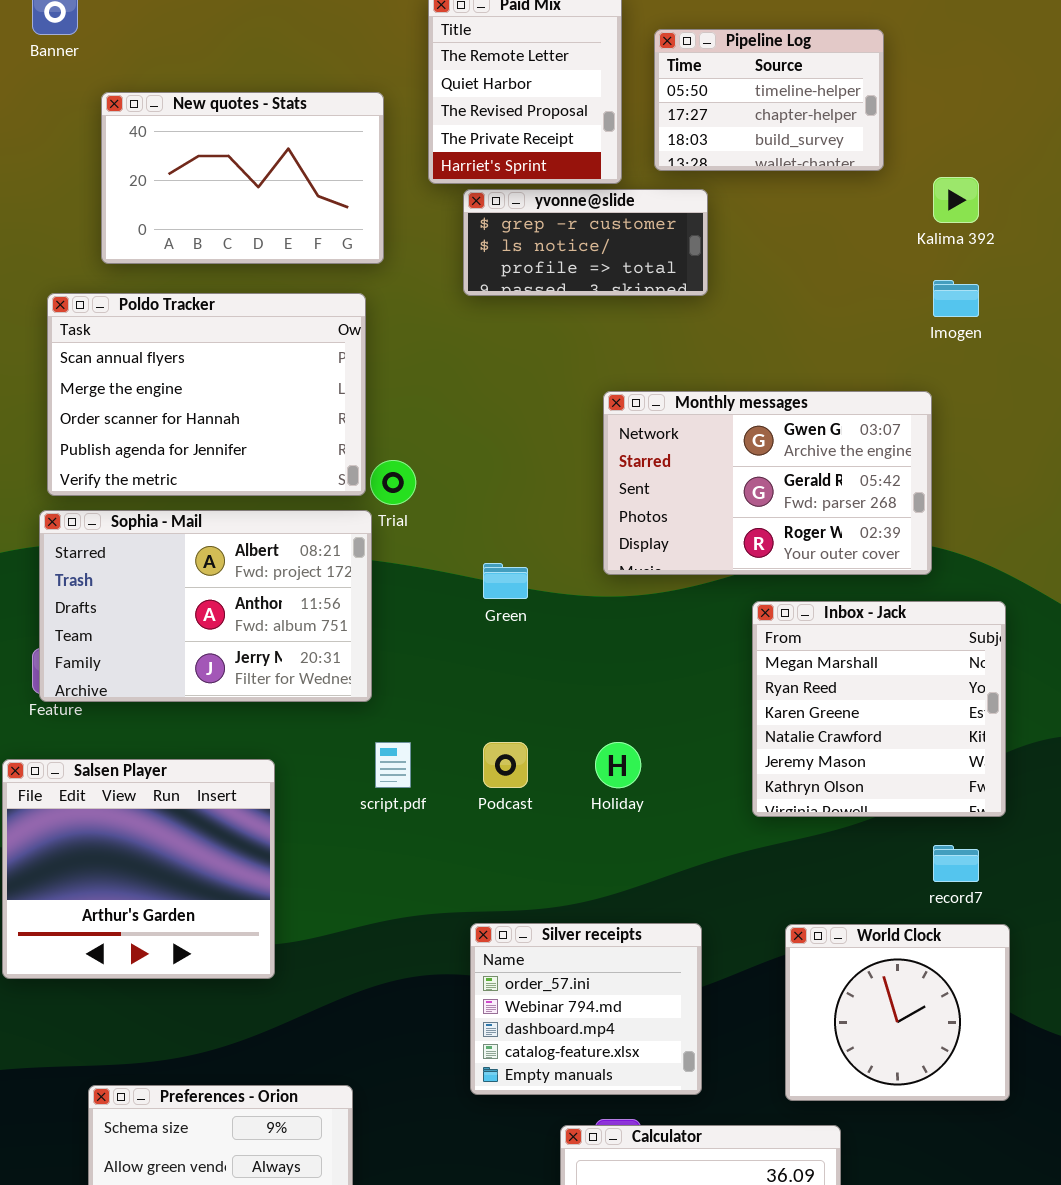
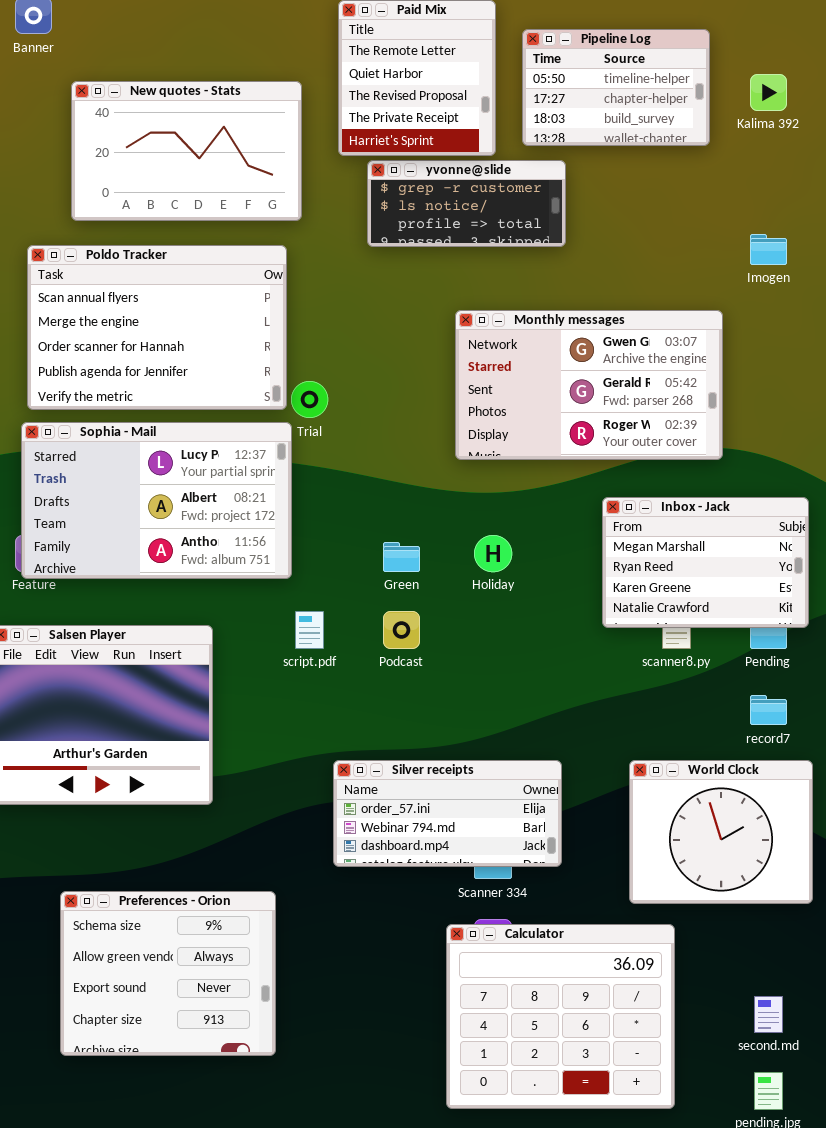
Kalima 392: [933,177,979,223] -> [750,74,787,111], moved
Monthly messages: [603,391,932,575] -> [455,310,723,460], moved
Sophia - Mail: [39,510,372,702] -> [21,422,292,579], scrolled up 1 row
Green: [483,563,528,599] -> [383,542,420,572], moved
Inbox - Jack: [752,601,1006,817] -> [602,497,809,628], resized
Holiday: [595,742,641,788] -> [474,535,512,572], moved
Silver receipts: [470,923,702,1095] -> [333,760,562,867], resized

